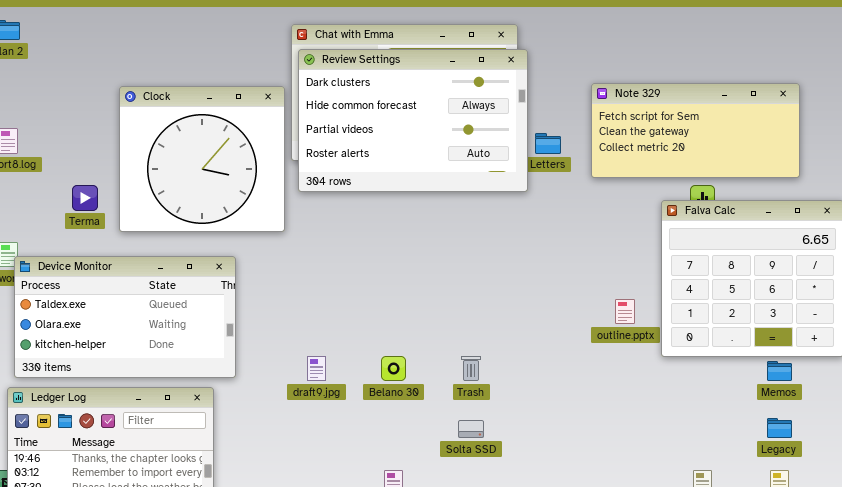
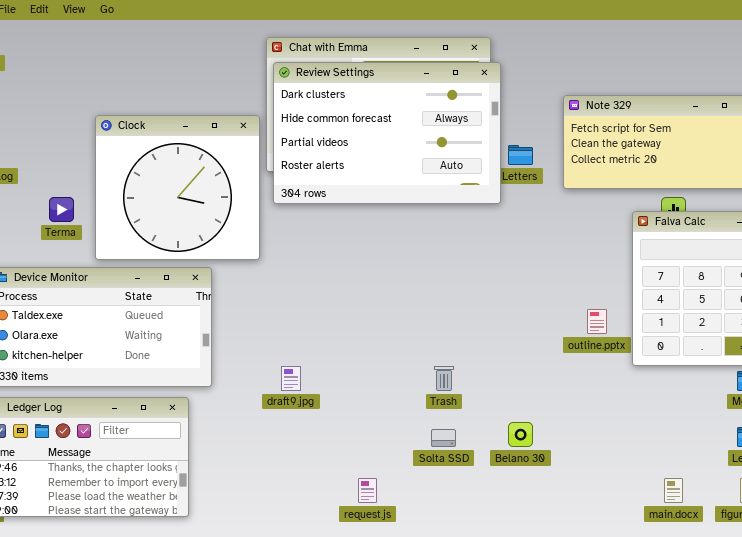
Clock: [119,86,285,232] -> [95,115,260,260], moved
Belano 30: [381,356,406,381] -> [508,422,533,447], moved

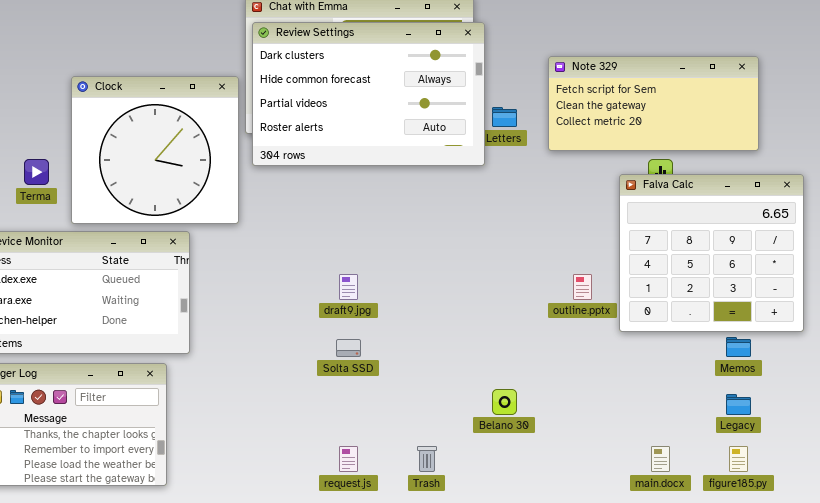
draft9.jpg: [281,366,301,391] -> [339,274,358,300], moved
Trash: [434,366,454,391] -> [417,446,437,472], moved
Solta SSD: [431,429,456,447] -> [336,339,361,357], moved

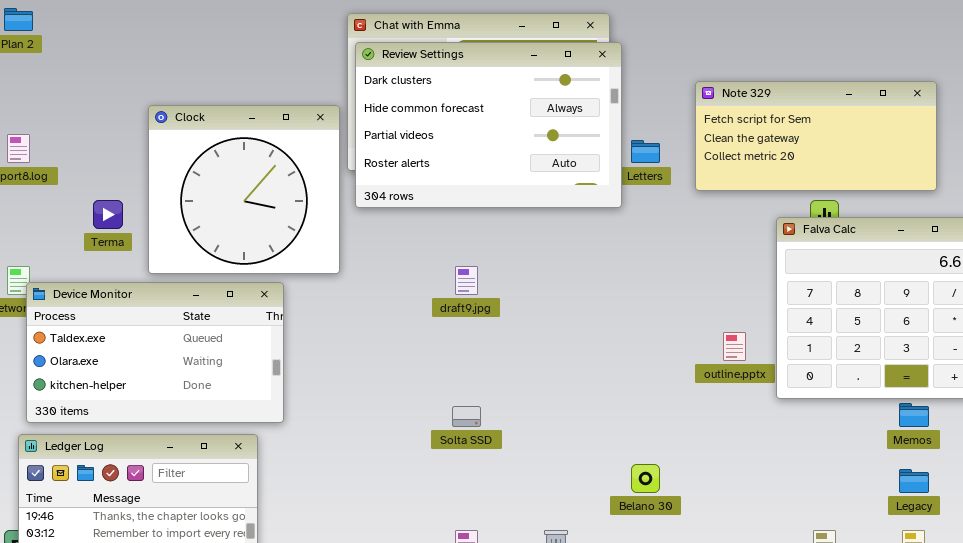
draft9.jpg: [339,274,358,300] -> [455,266,478,295], moved

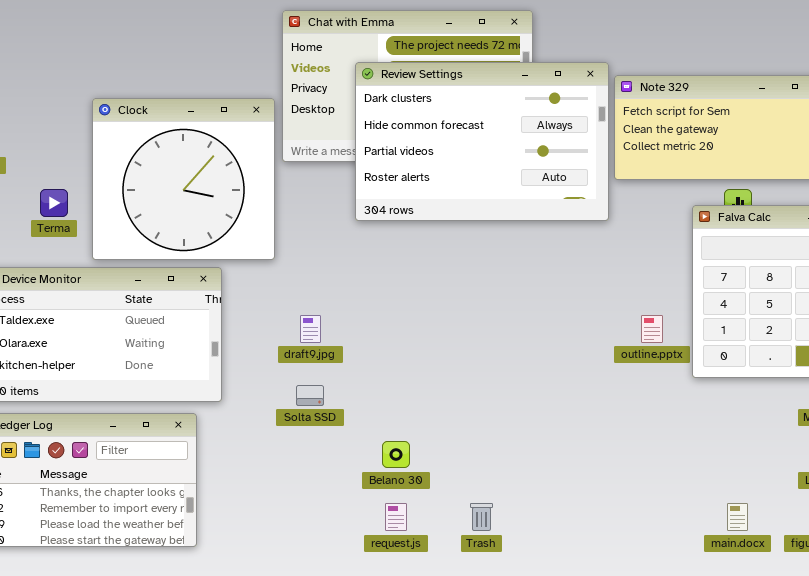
Review Settings: [355,42,622,208] -> [355,62,609,221], moved
draft9.jpg: [455,266,478,295] -> [300,315,321,343], moved
Solta SSD: [452,406,481,427] -> [296,385,324,406], moved
Belano 30: [631,464,660,493] -> [382,441,410,468], moved

